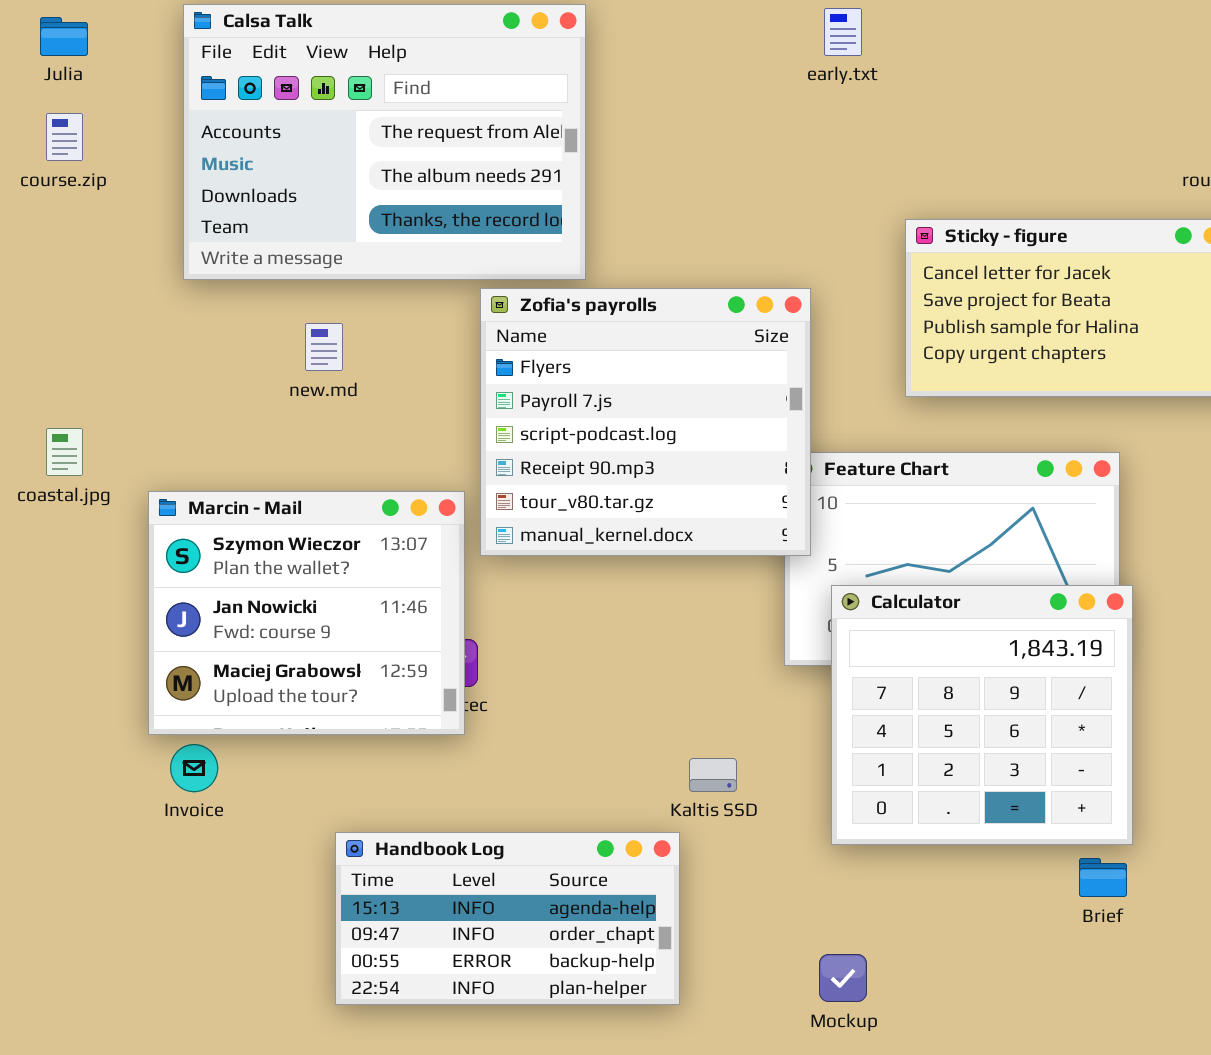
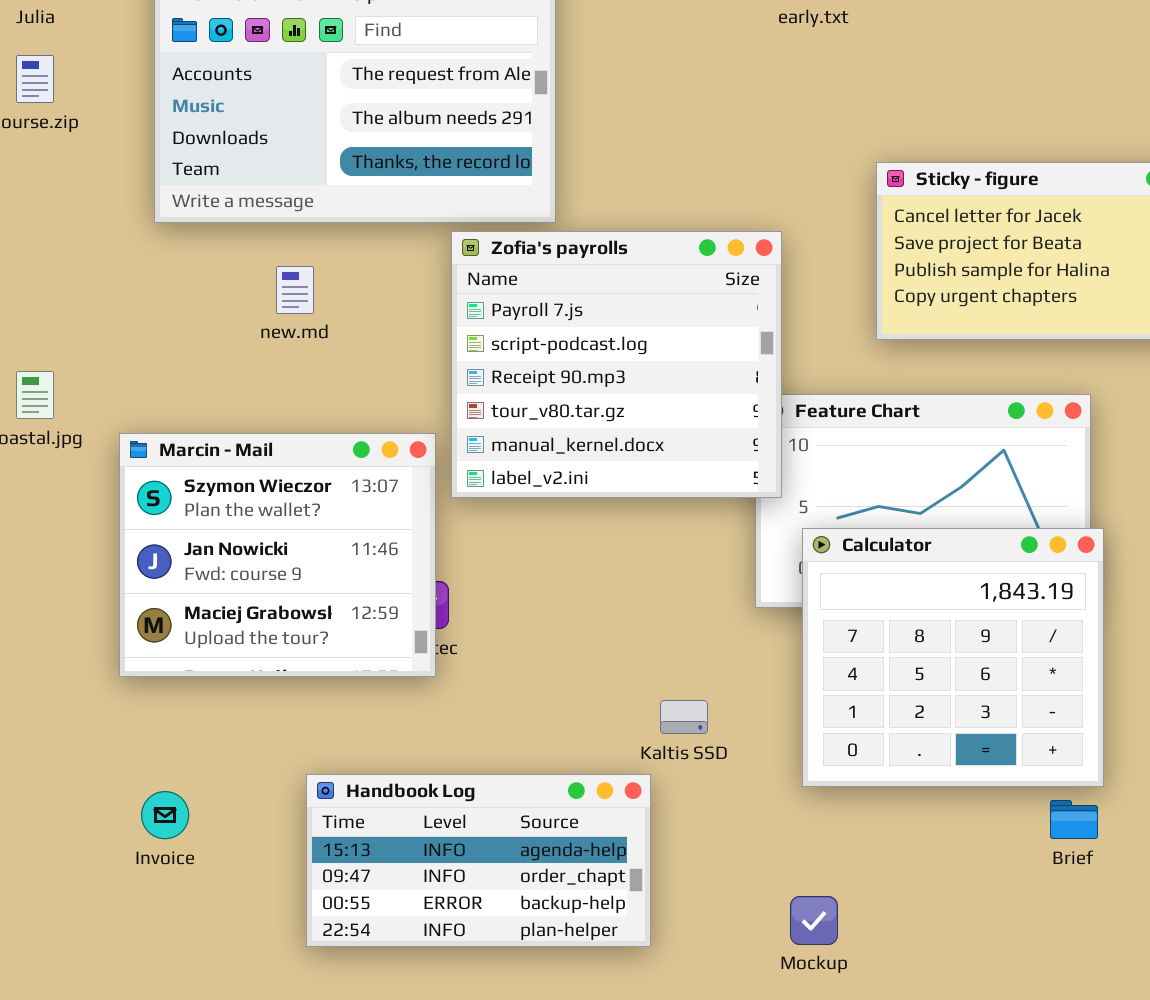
Zofia's payrolls: [480,288,811,556] -> [451,231,782,498], scrolled down 1 row
Invoice: [170,744,218,792] -> [141,791,189,839], moved

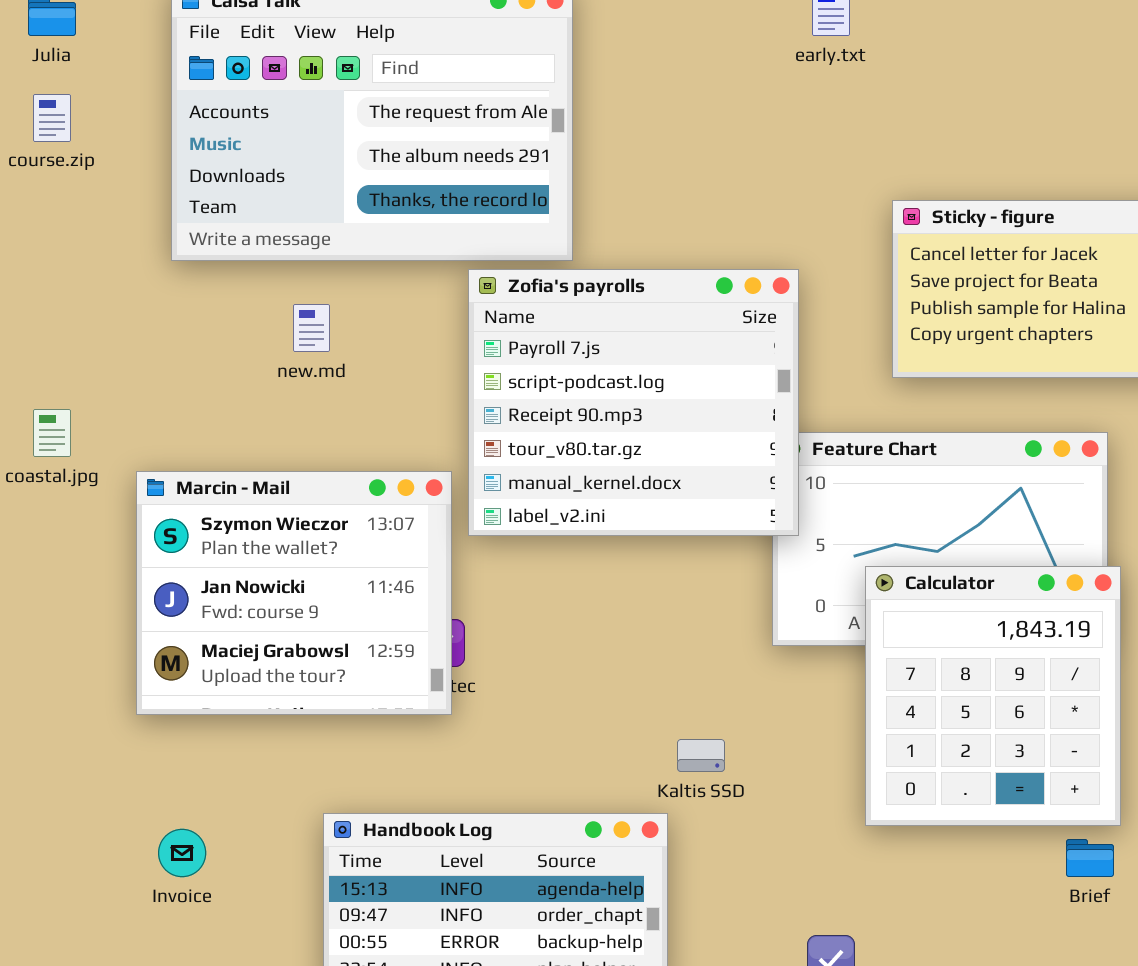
Calculator: [802,528,1104,787] -> [865,566,1121,826], resized

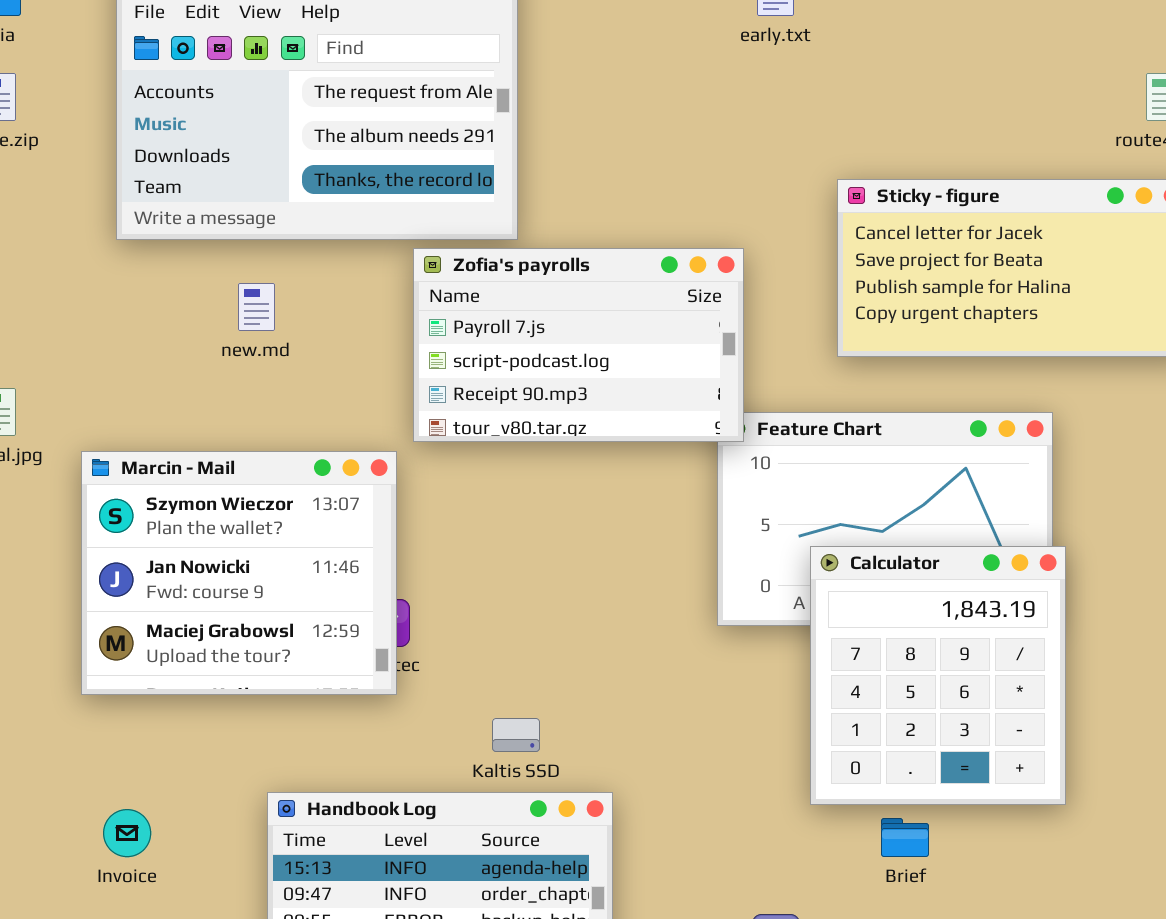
Zofia's payrolls: [468,269,799,536] -> [413,248,744,442], resized
Kaltis SSD: [677,739,725,772] -> [492,718,540,752], moved
Brief: [1066,839,1114,877] -> [881,818,929,857], moved

